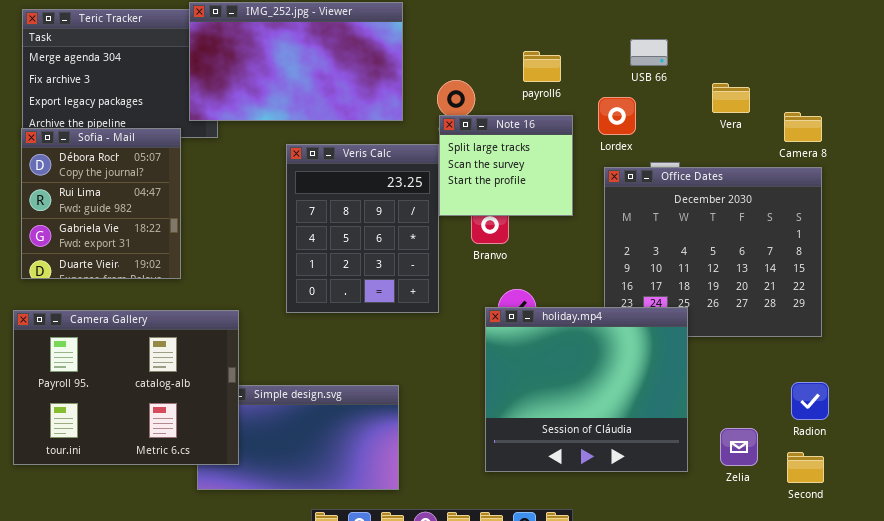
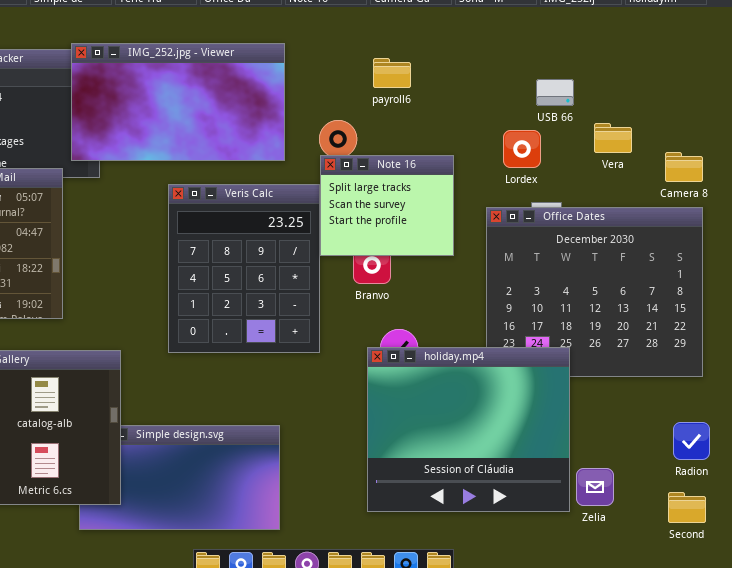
USB 66: [630,39,668,66] -> [536,79,574,106], moved
payroll6: [523,51,561,82] -> [373,58,411,88], moved
Lordex: [598,97,636,135] -> [503,130,541,168], moved
Zelia: [720,428,758,466] -> [576,468,614,506], moved

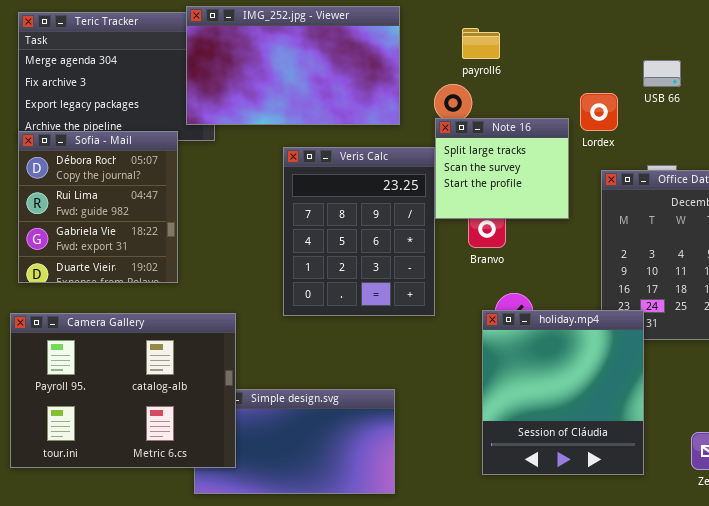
payroll6: [373,58,411,88] -> [462,28,500,59], moved
USB 66: [536,79,574,106] -> [643,60,681,87], moved
Lordex: [503,130,541,168] -> [580,93,618,131], moved
holiday.mp4: [367,347,570,512] -> [482,310,644,475], resized

